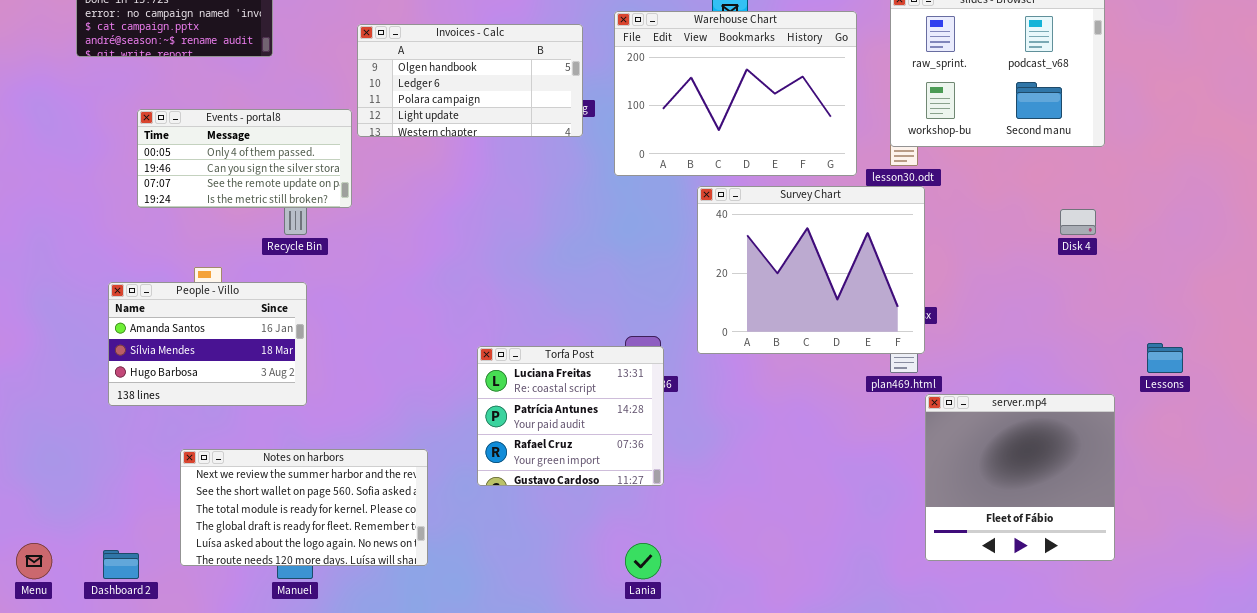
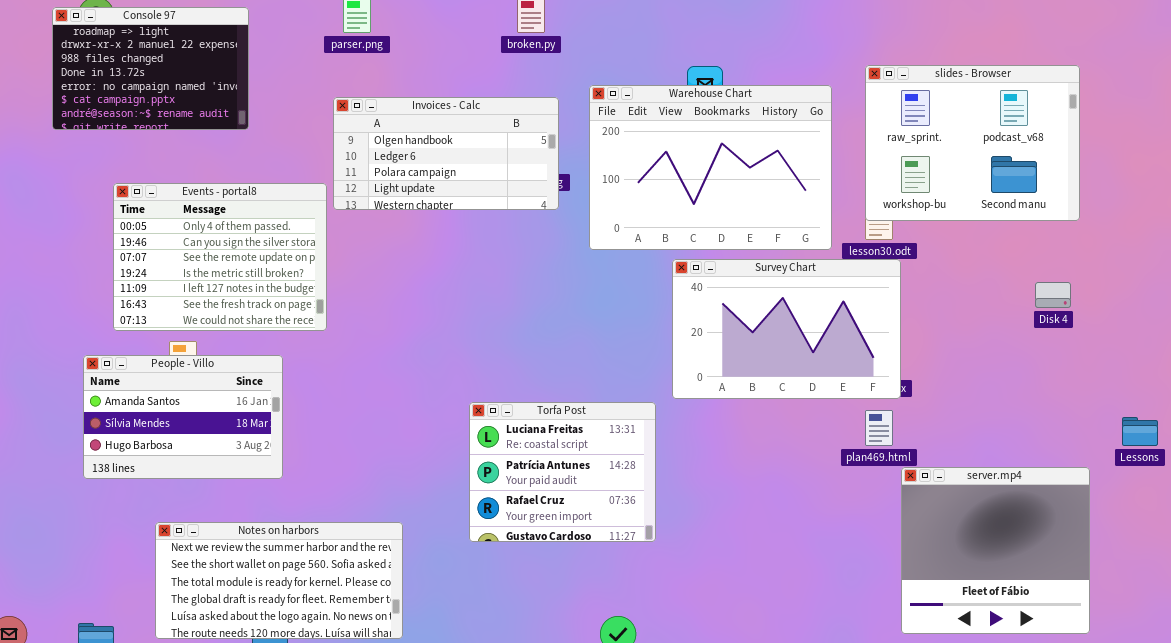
Events - portal8: [137,109,352,208] -> [113,183,327,331], resized
Survey Chart: [697,186,925,354] -> [672,259,901,399], resized
Torfa Post: [477,346,664,486] -> [469,402,656,542], moved

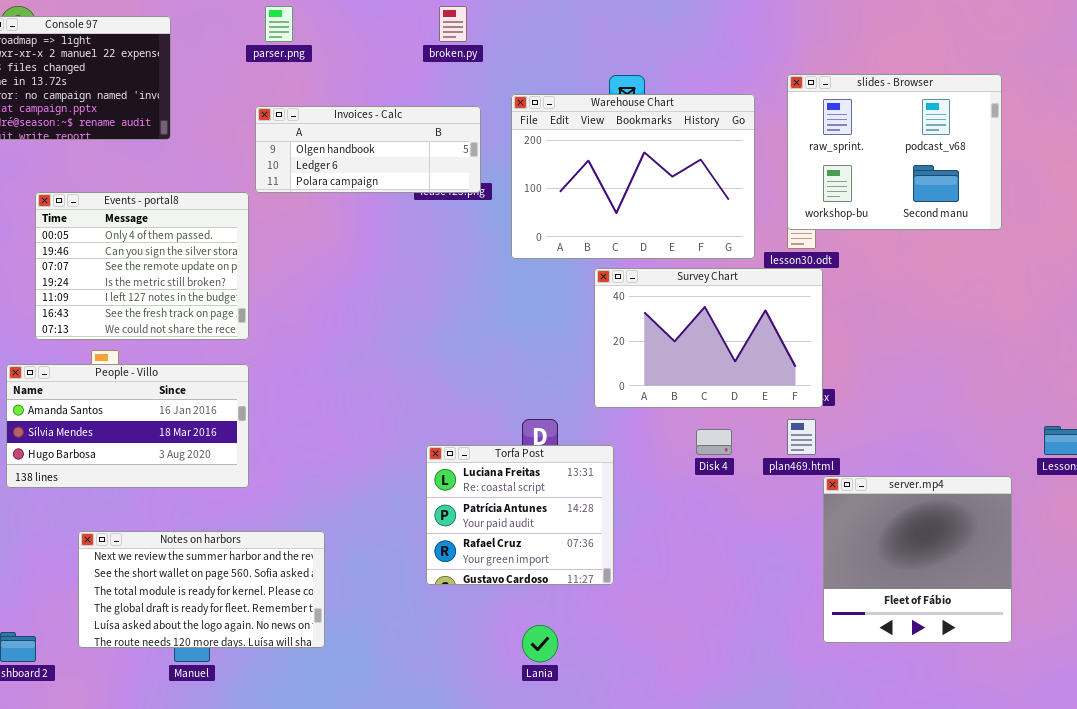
Invoices - Calc: [333,97,559,210] -> [255,106,481,193], resized
Disk 4: [1035,282,1071,308] -> [696,429,732,455], moved
People - Villo: [83,355,283,479] -> [6,364,249,488], resized
Torfa Post: [469,402,656,542] -> [426,445,614,585], moved

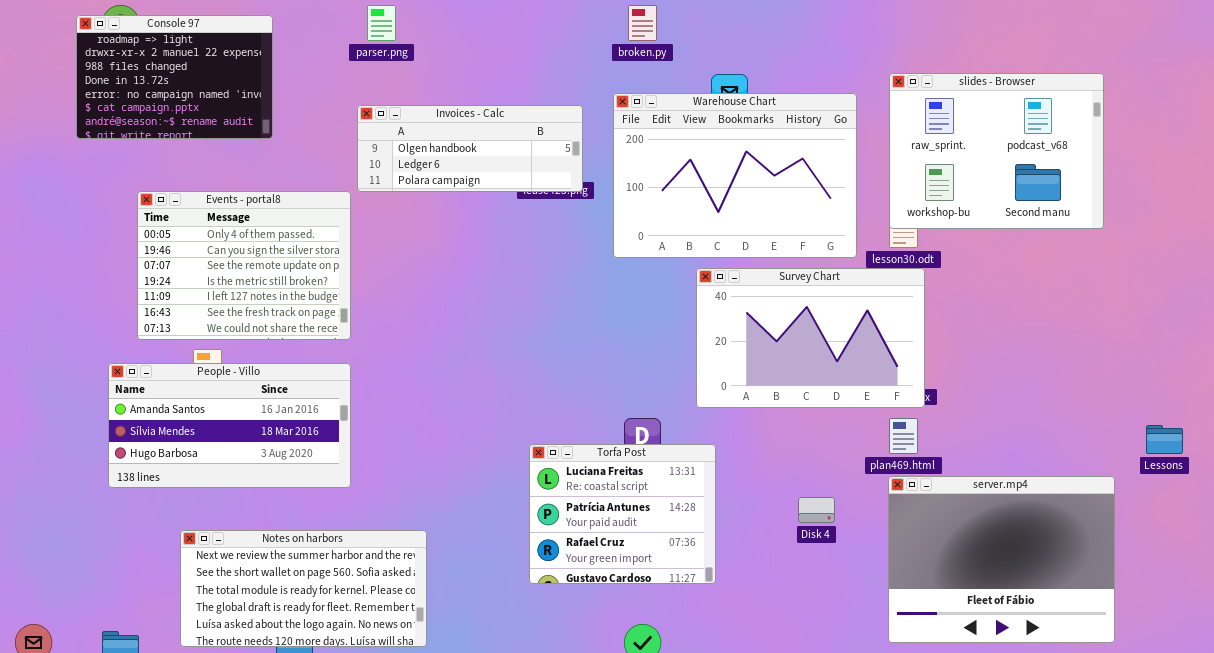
broken.py: [439,6,467,42] -> [628,5,657,41], moved
Disk 4: [696,429,732,455] -> [798,497,835,523], moved
server.mp4: [823,476,1012,643] -> [888,476,1115,643], resized

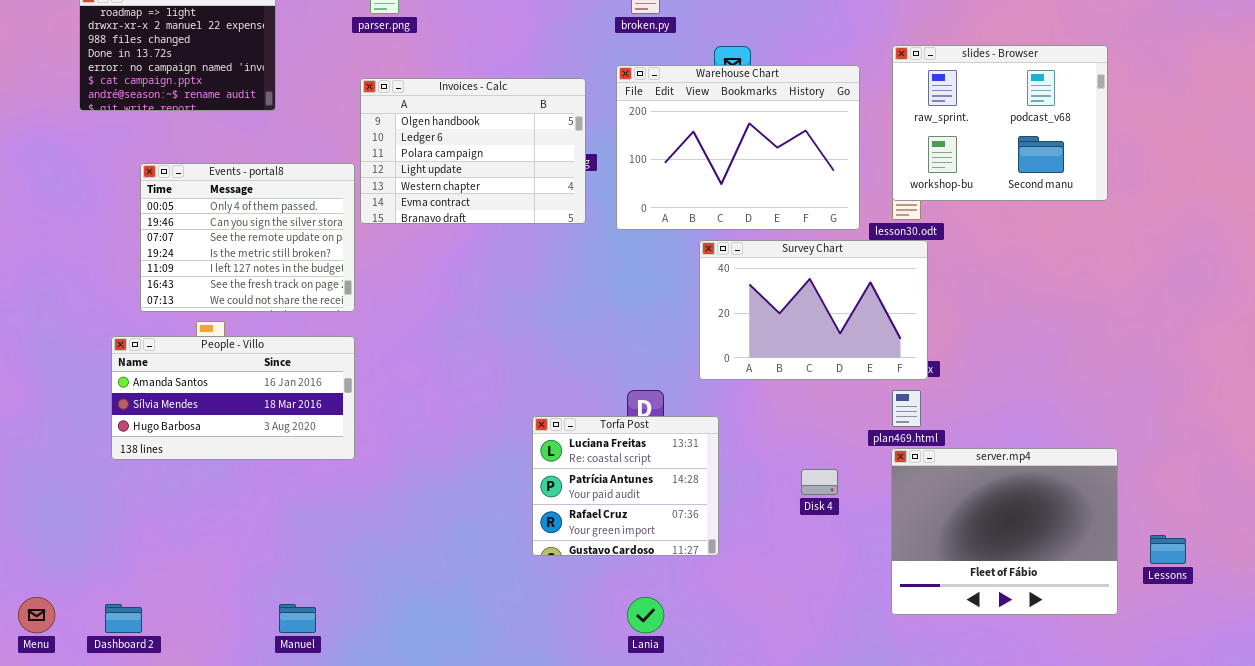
Invoices - Calc: [357,105,583,192] -> [360,78,586,224], resized
Lessons: [1146,425,1183,454] -> [1150,535,1186,564], moved
Notes on harbors: [180,530,427,647] -> none, closed

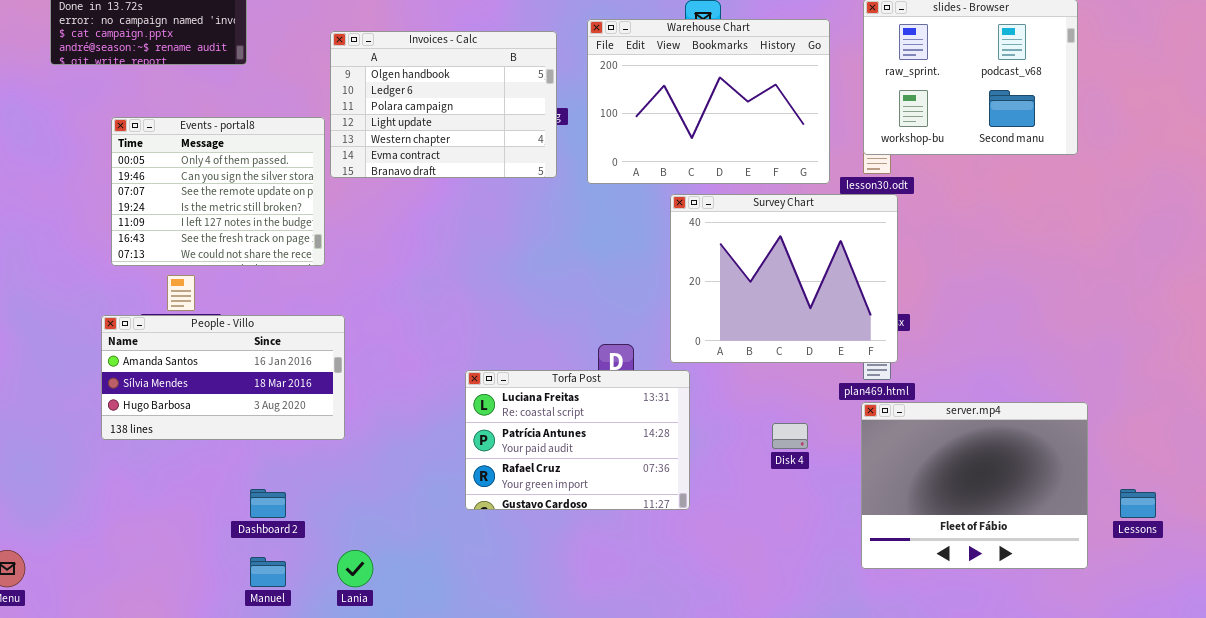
Survey Chart: [699,240,928,380] -> [670,194,898,363], resized
People - Villo: [111,336,355,460] -> [101,315,345,440], moved
Torfa Post: [532,416,719,556] -> [465,370,690,510], resized
Lania: [627,597,664,633] -> [337,550,373,587], moved
Dashboard 2: [105,604,142,633] -> [250,489,286,518], moved

